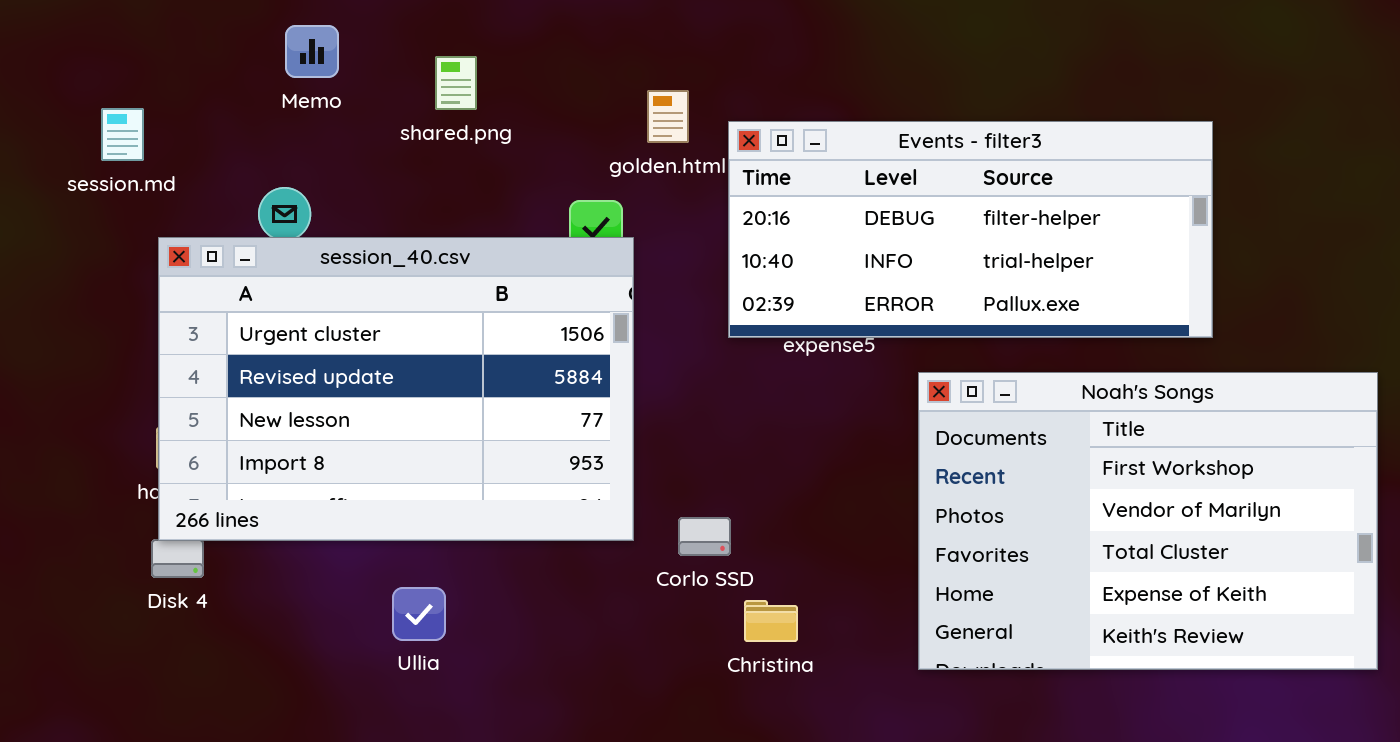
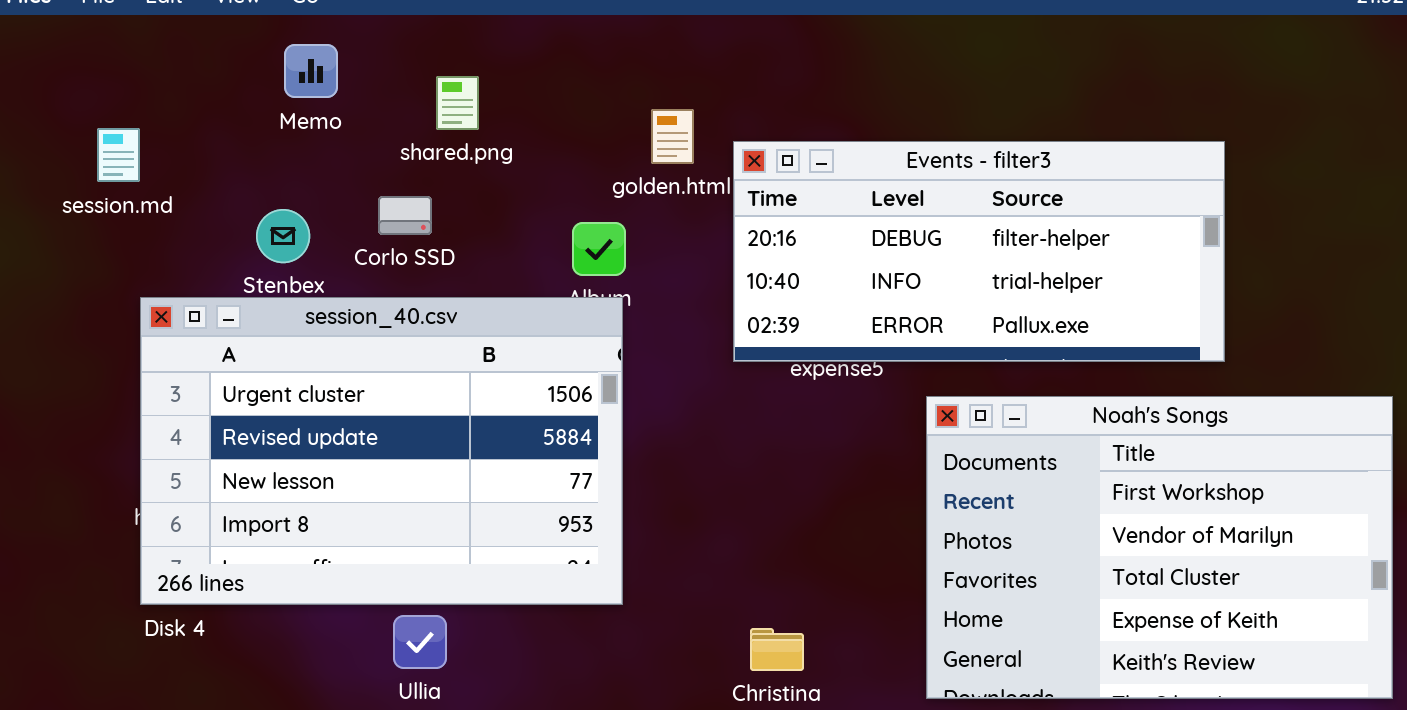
session_40.csv: [158,237,634,541] -> [140,297,623,605], moved
Corlo SSD: [678,517,731,556] -> [378,196,432,235], moved

